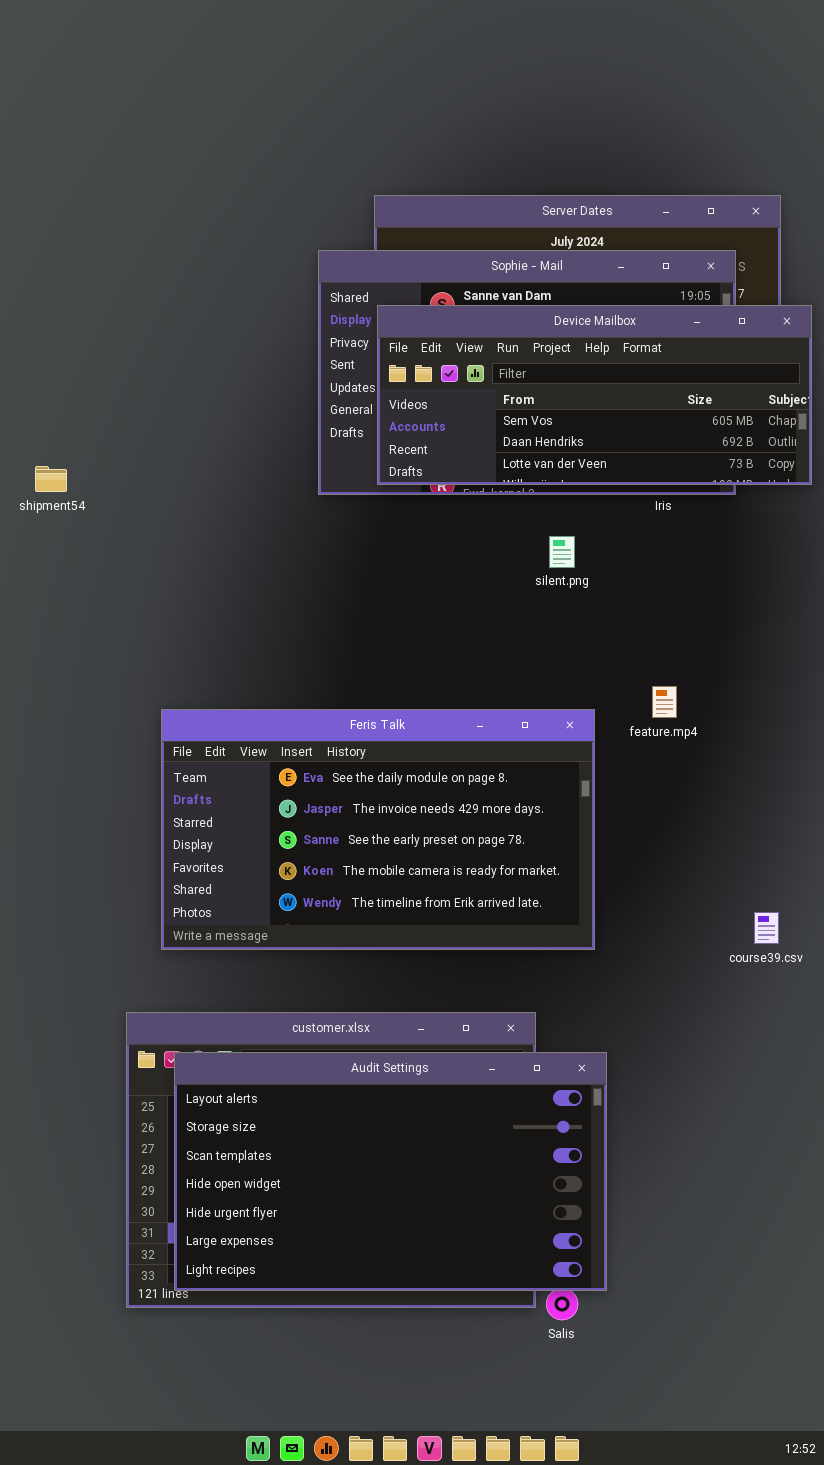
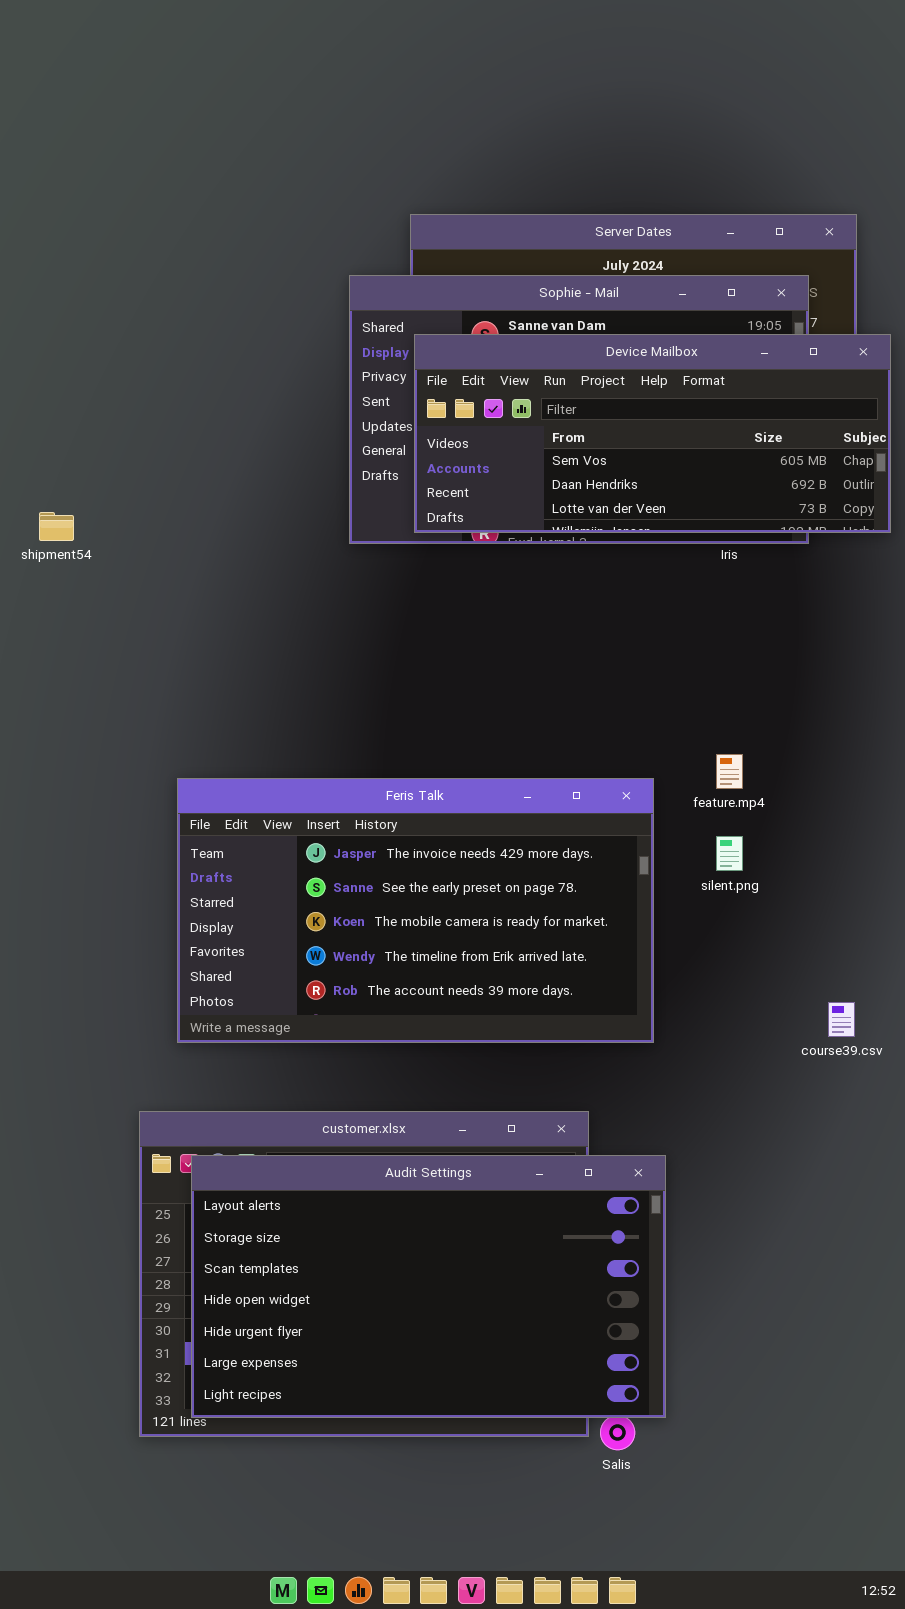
silent.png: [549,536,575,568] -> [716,836,743,871], moved
Feris Talk: [161,709,595,950] -> [177,778,654,1043], scrolled down 1 row

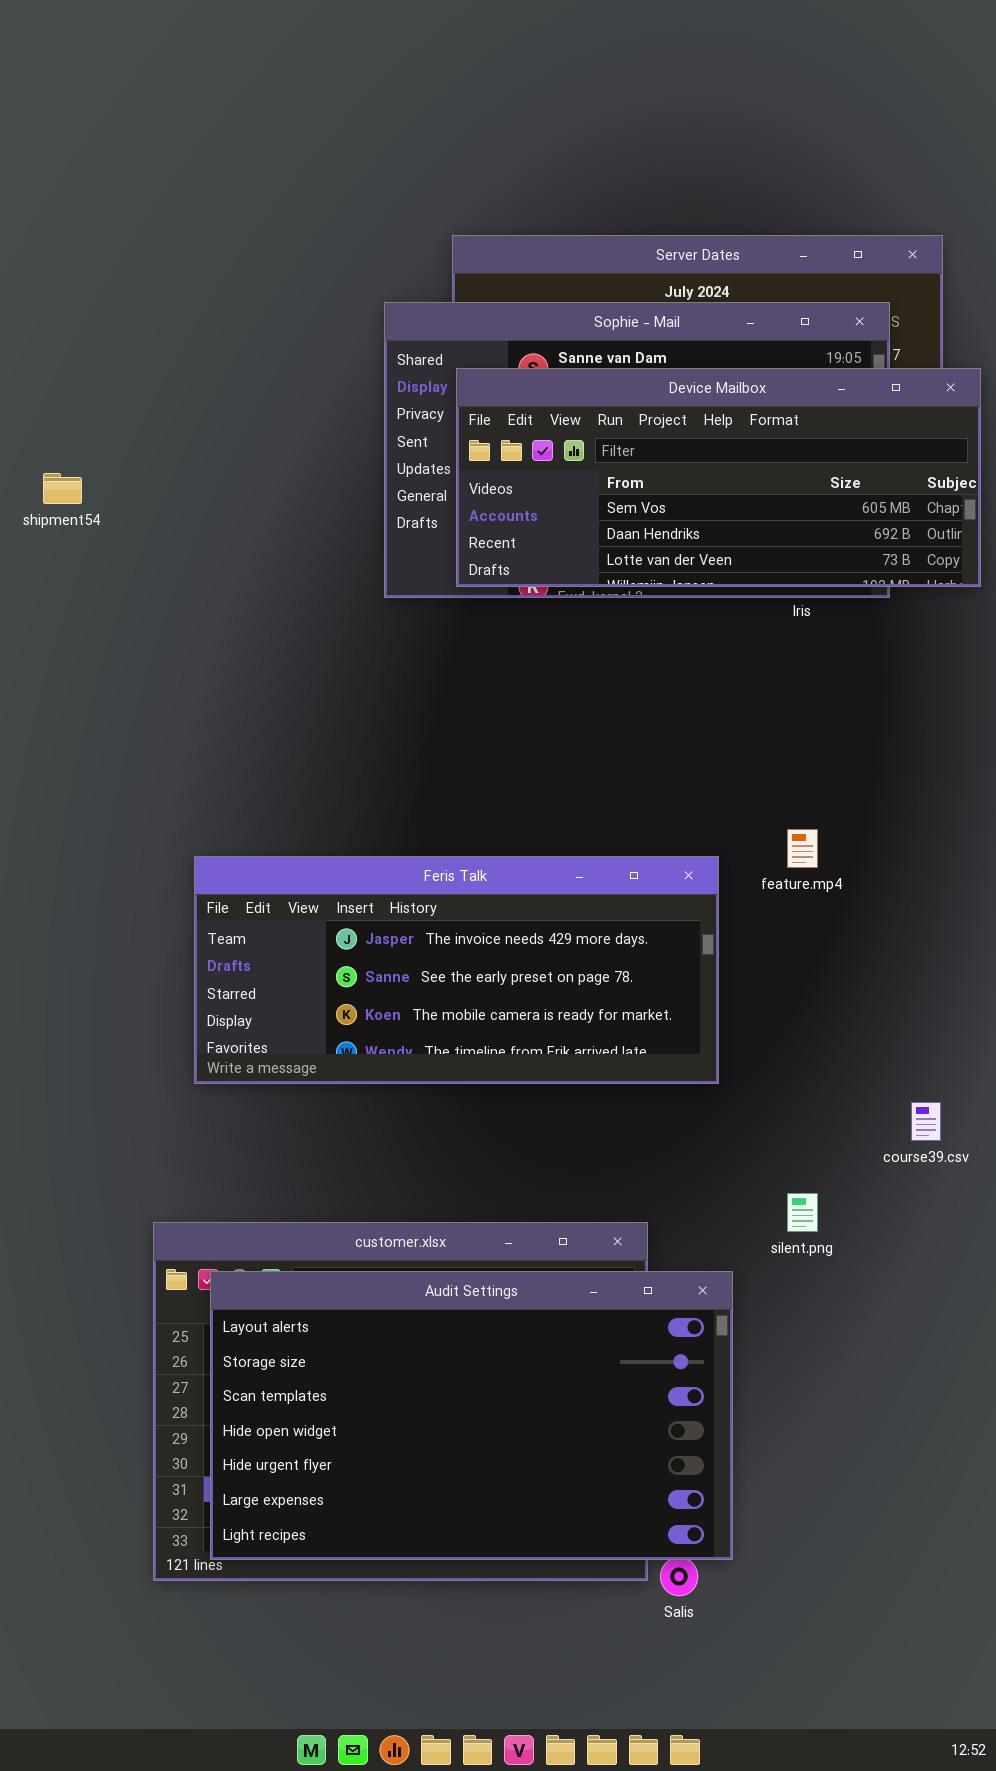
shipment54: [39,512,74,541] -> [43,473,82,504], moved
Feris Talk: [177,778,654,1043] -> [194,856,719,1084], resized
silent.png: [716,836,743,871] -> [787,1193,818,1232], moved

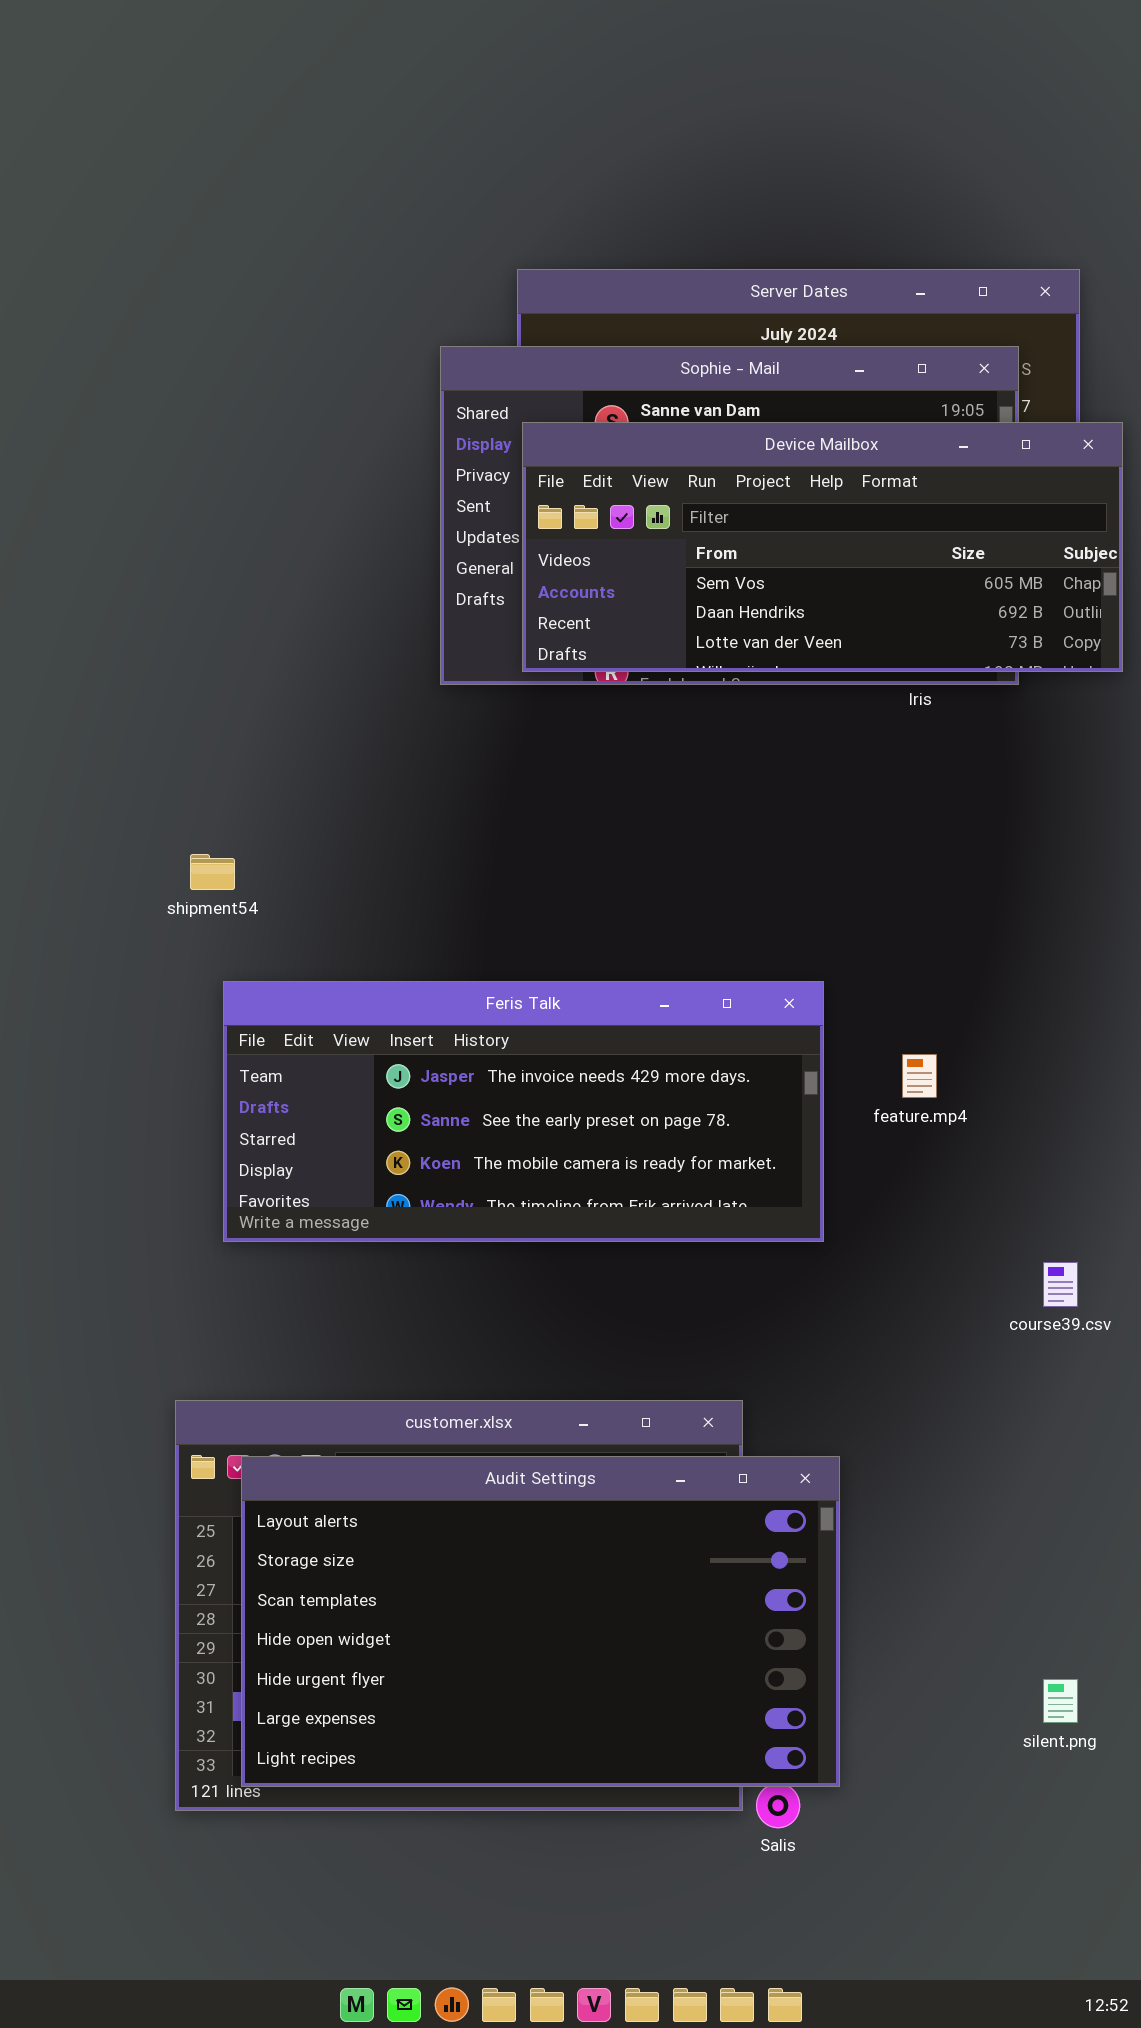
shipment54: [43,473,82,504] -> [190,854,235,890], moved
feature.mp4: [787,829,818,868] -> [902,1054,937,1098], moved
silent.png: [787,1193,818,1232] -> [1043,1679,1078,1723], moved

